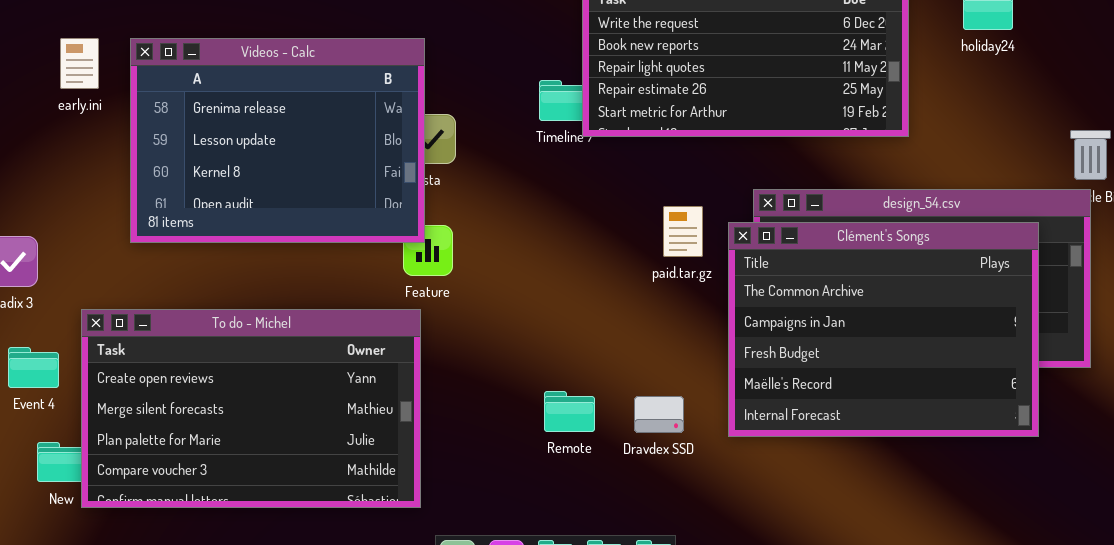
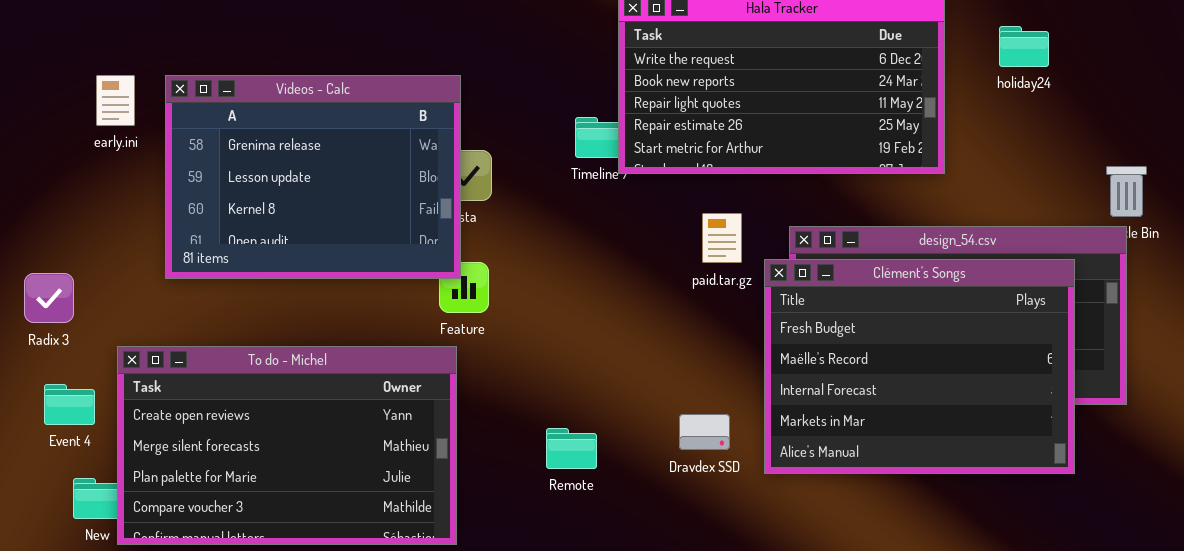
paid.tar.gz: [663,206,703,257] -> [702,213,742,263], moved
Clément's Songs: [728,222,1039,437] -> [764,259,1075,474], scrolled down 2 rows
Remote: [544,391,595,432] -> [546,428,597,469], moved
Dravdex SSD: [634,396,684,433] -> [679,414,730,450], moved

